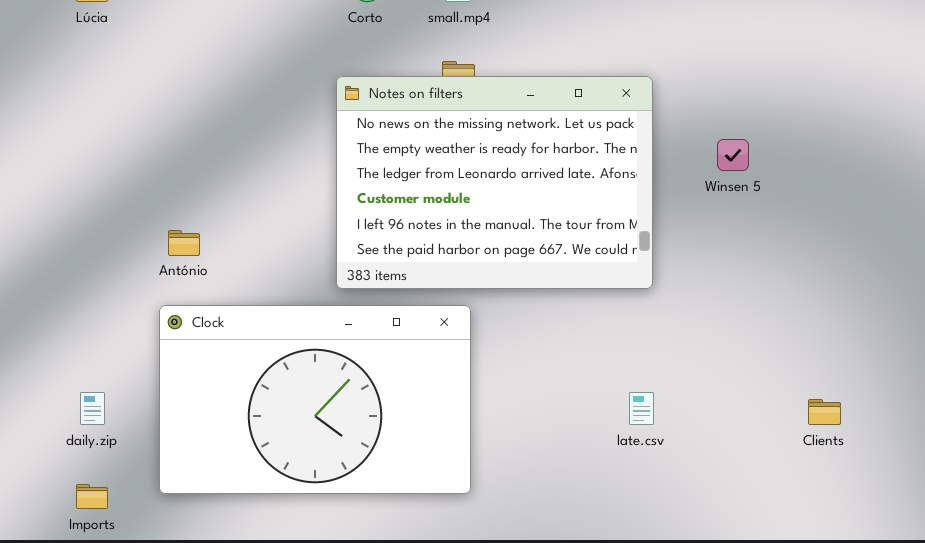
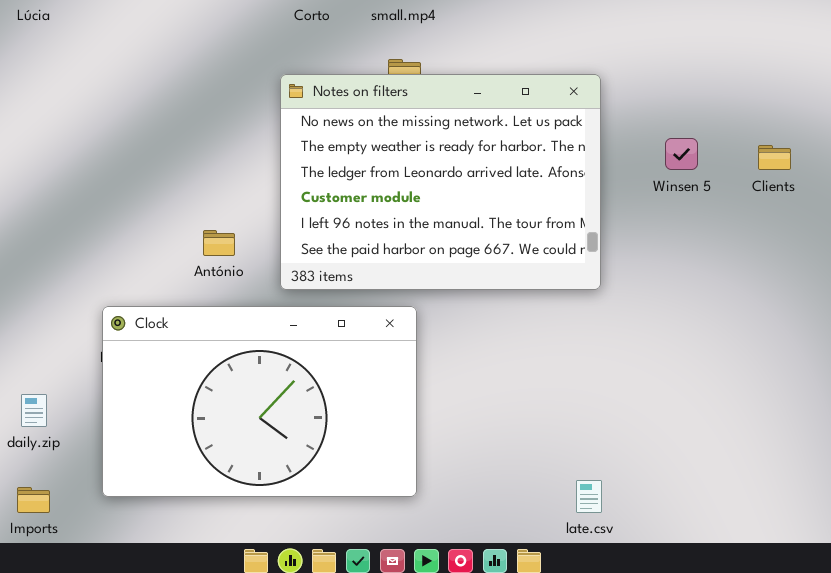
António: [168,230,200,256] -> [203,230,235,256], moved
late.csv: [629,392,654,425] -> [576,480,602,513], moved
Clients: [808,399,841,425] -> [758,145,791,170], moved

